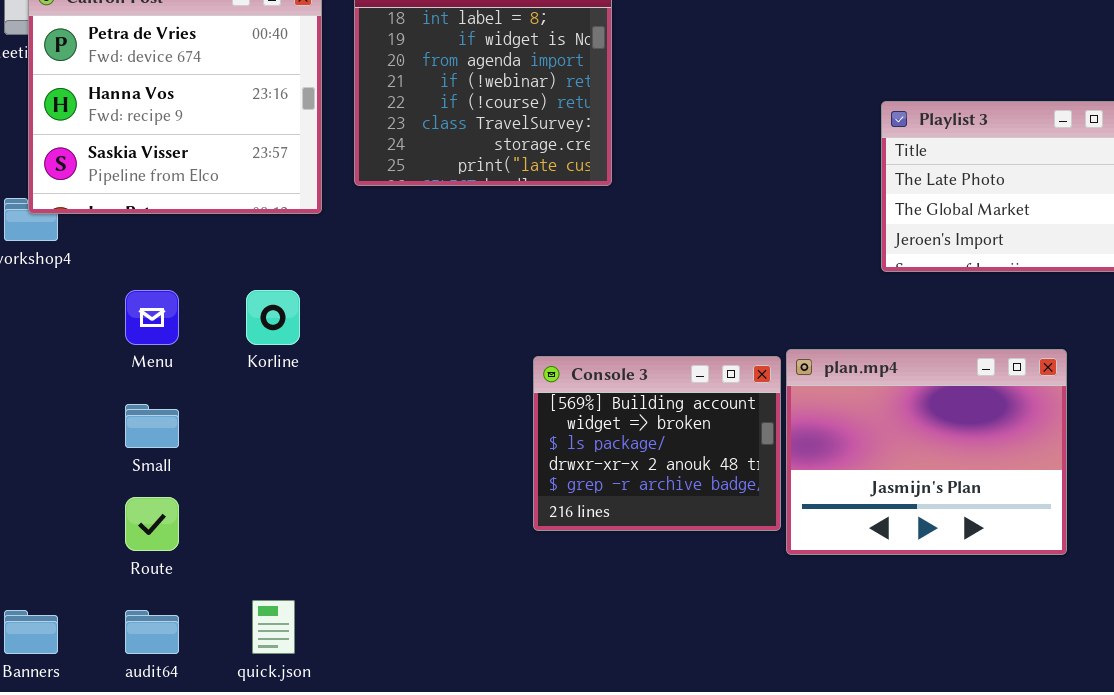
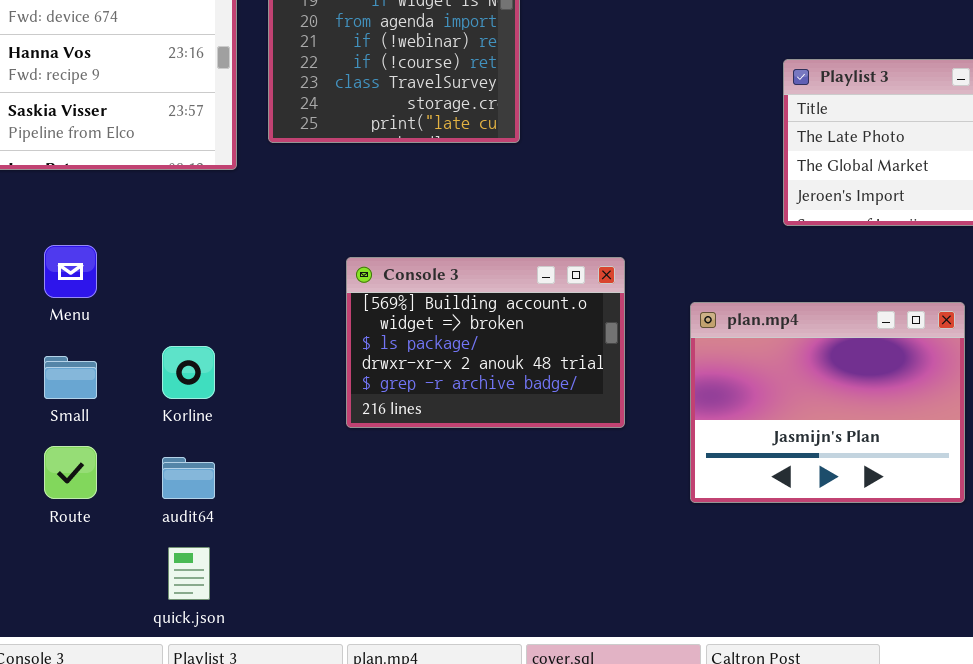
Korline: [246,290,300,345] -> [162,346,215,399], moved
Console 3: [533,356,781,531] -> [346,257,625,428], moved, resized
audit64: [125,610,179,654] -> [162,457,215,499], moved

